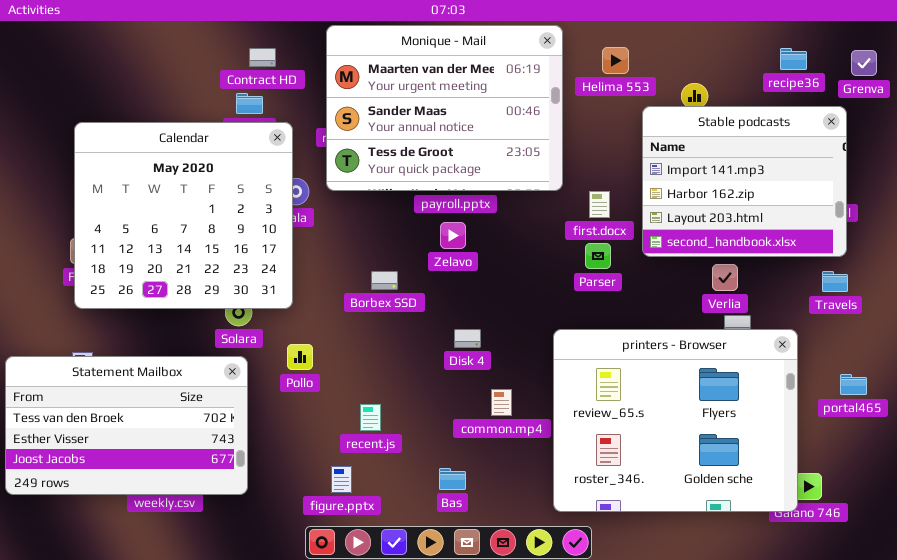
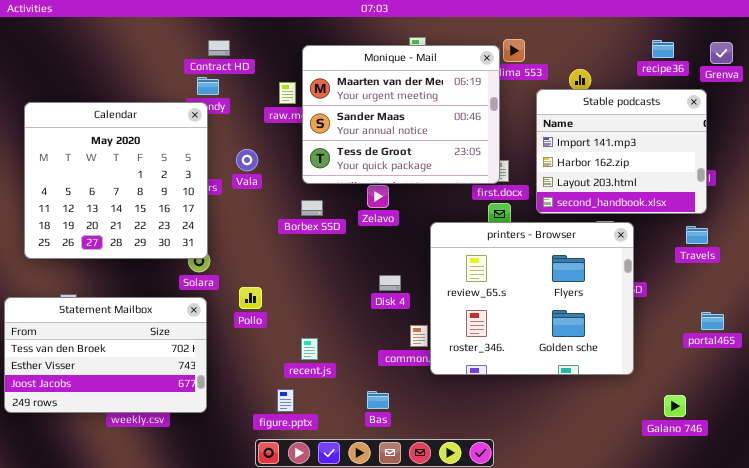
Monique - Mail: [326,25,563,191] -> [302,45,500,184], moved
Calendar: [74,122,293,309] -> [24,102,208,259], moved
Borbex SSD: [371,271,398,290] -> [301,200,323,216], moved
printers - Browser: [553,329,798,512] -> [430,222,634,375], moved

